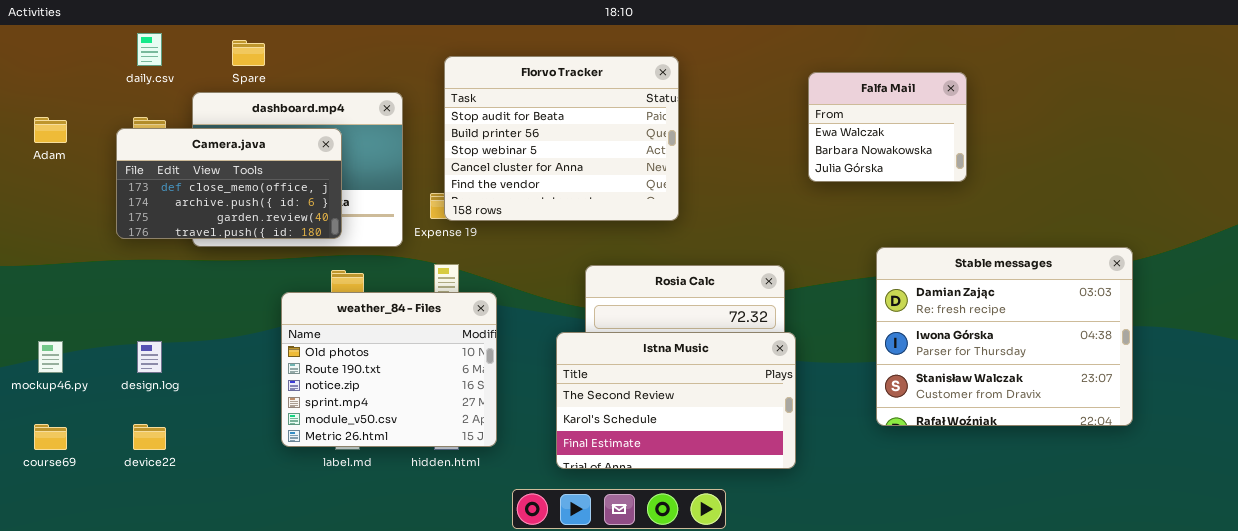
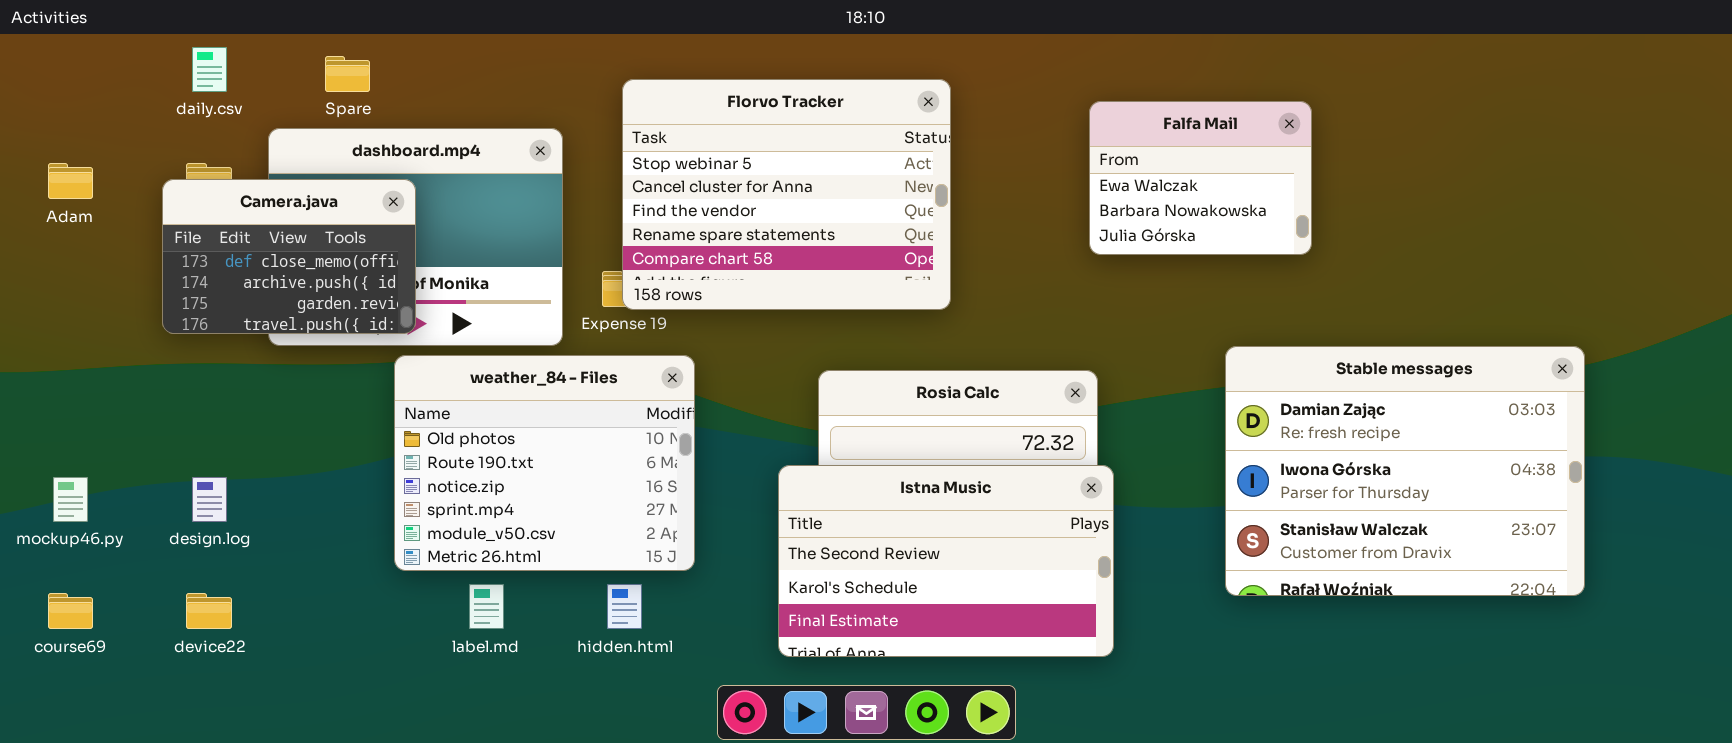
Florvo Tracker: [444,56,679,221] -> [622,79,951,310], scrolled down 2 rows
Falfa Mail: [808,72,967,182] -> [1089,101,1312,255], moved
Camera.java: [116,128,342,239] -> [162,179,416,334], resized
weather_84 - Files: [281,292,497,447] -> [394,355,695,571], moved

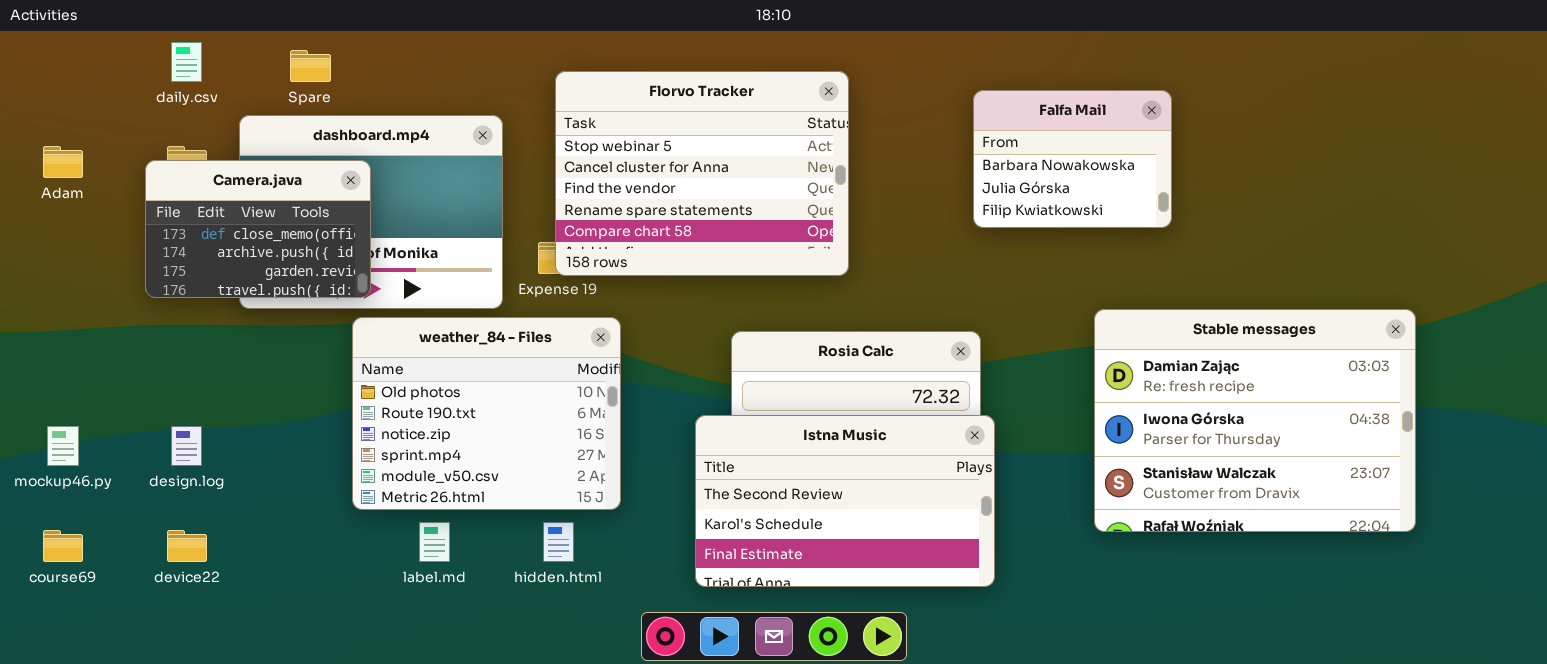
Falfa Mail: [1089,101,1312,255] -> [973,90,1172,228], scrolled down 1 row

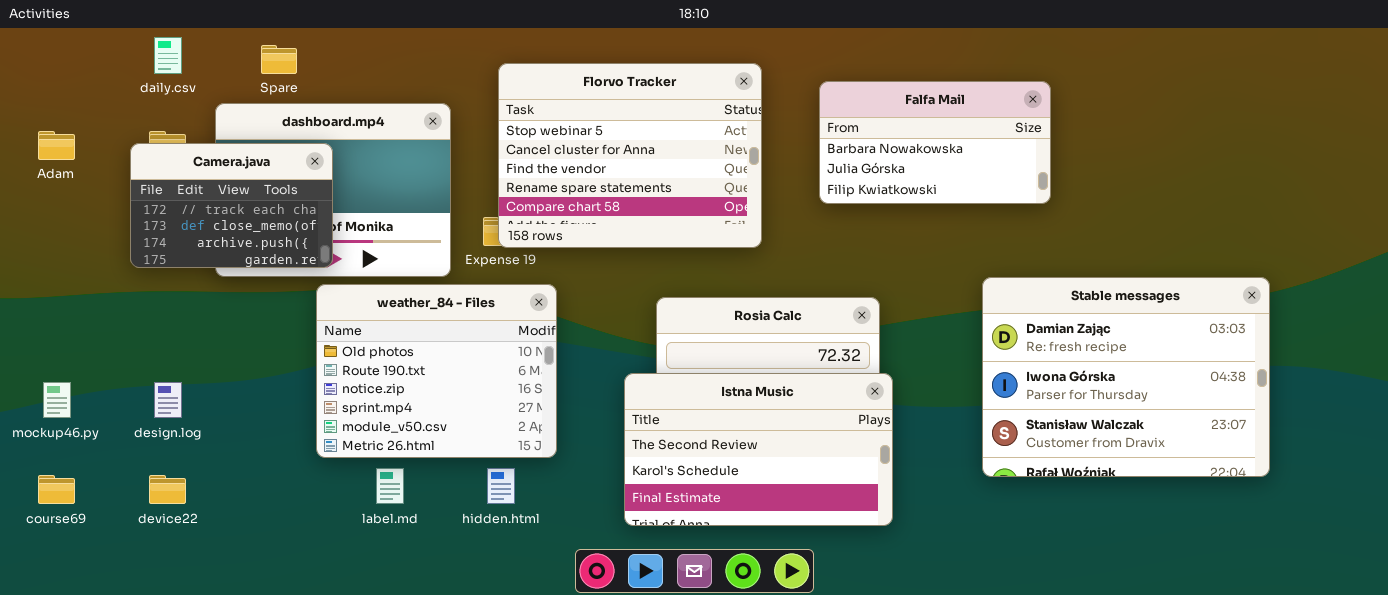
Falfa Mail: [973,90,1172,228] -> [819,81,1051,204], resized
Camera.java: [145,160,371,298] -> [130,143,333,268], scrolled up 1 row

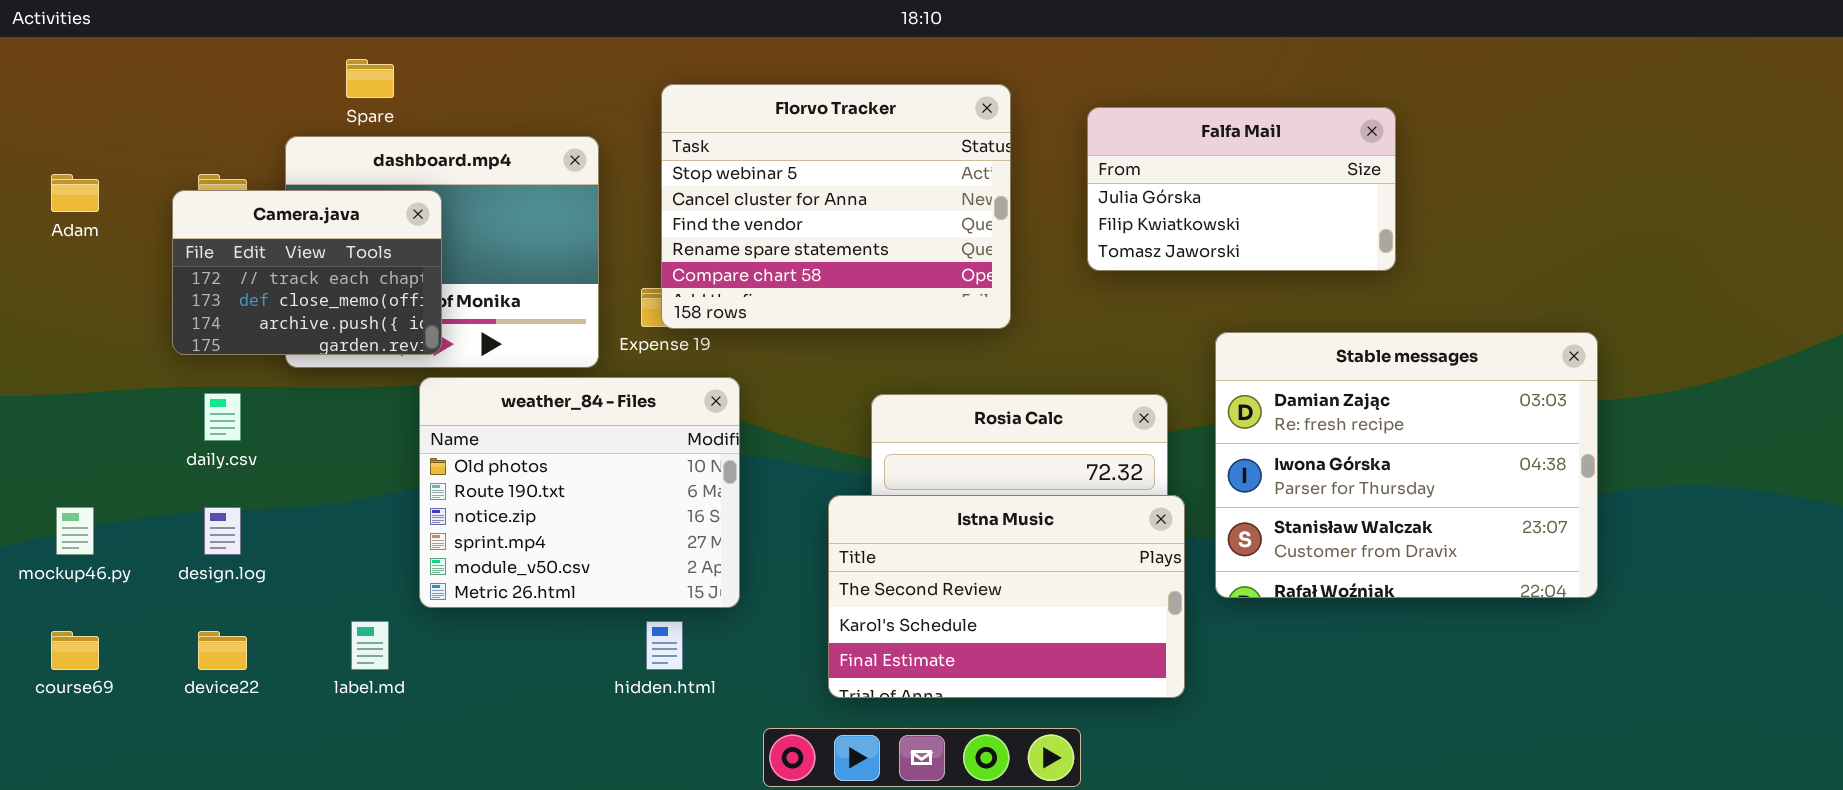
daily.csv: [154,37,182,74] -> [204,393,241,441], moved
Falfa Mail: [819,81,1051,204] -> [1087,107,1396,271], scrolled down 1 row
Stable messages: [982,277,1270,477] -> [1215,332,1598,598], moved
label.md: [376,468,404,504] -> [351,621,389,670], moved

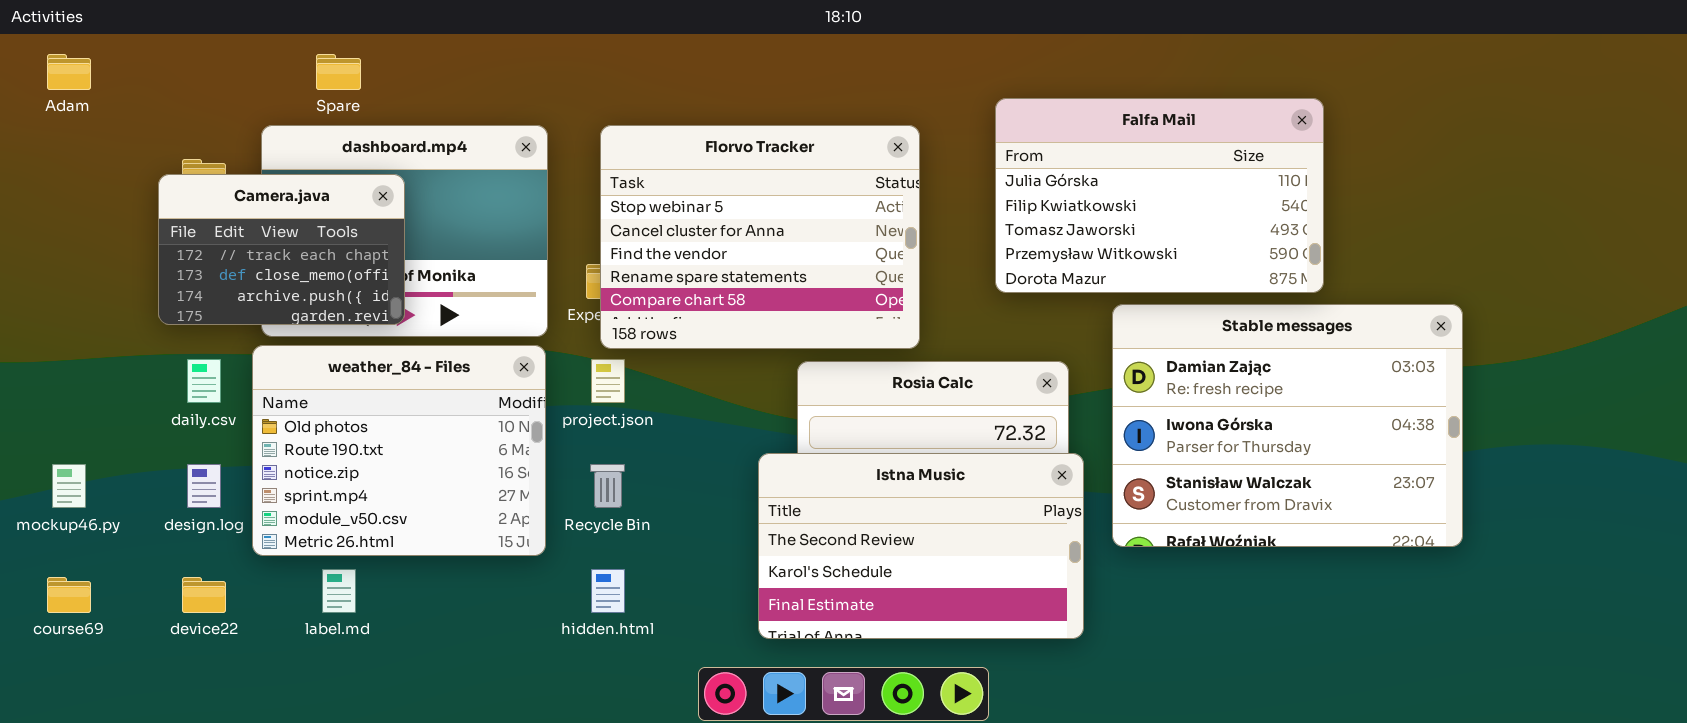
Florvo Tracker: [661,84,1011,329] -> [600,125,920,349], moved
Falfa Mail: [1087,107,1396,271] -> [995,98,1324,293], resized
Adam: [51,174,99,212] -> [47,54,91,90], moved
weather_84 - Files: [419,377,740,608] -> [252,345,546,556], moved

